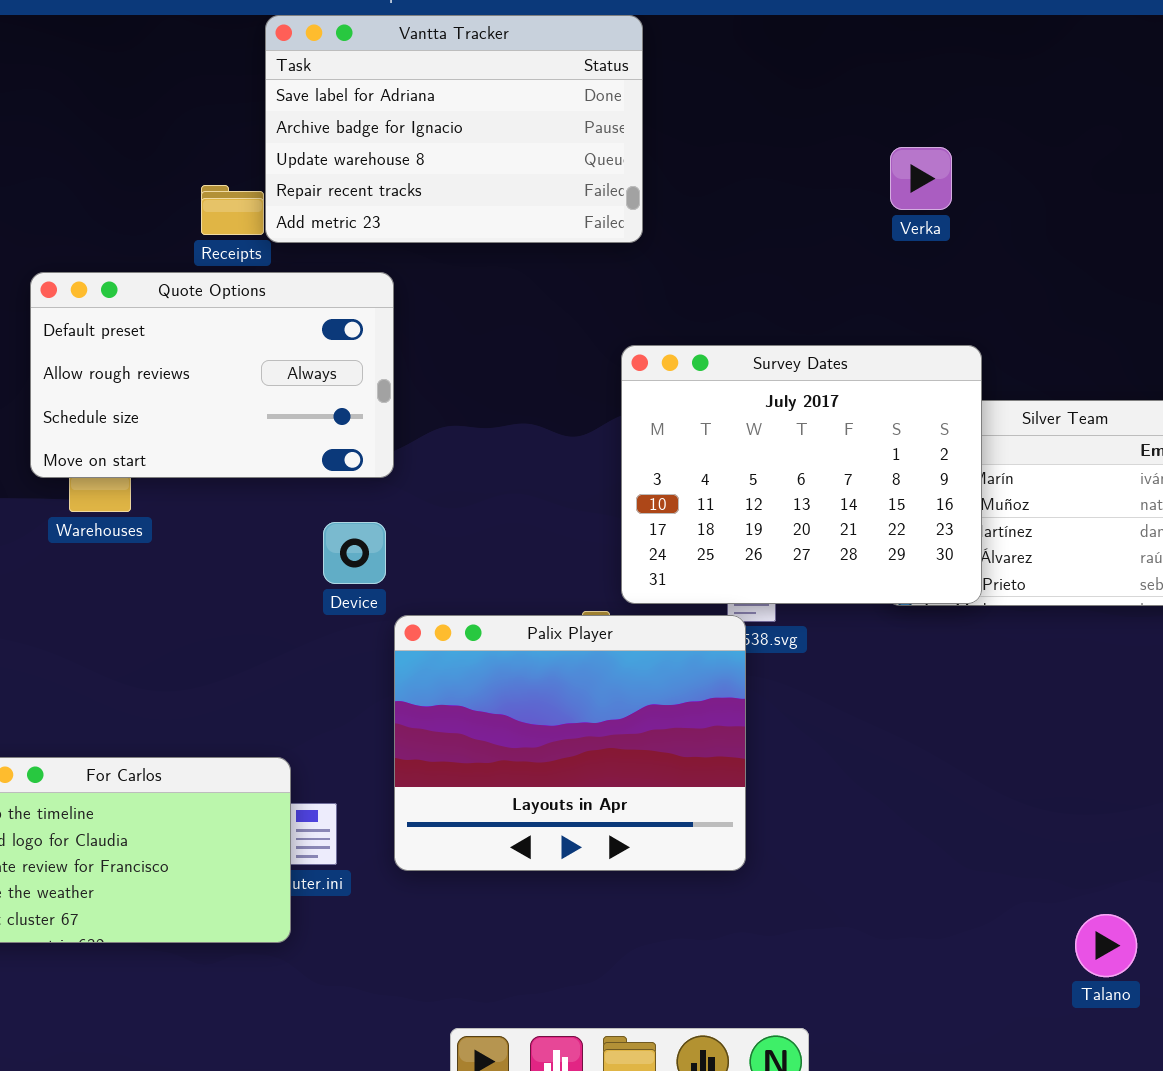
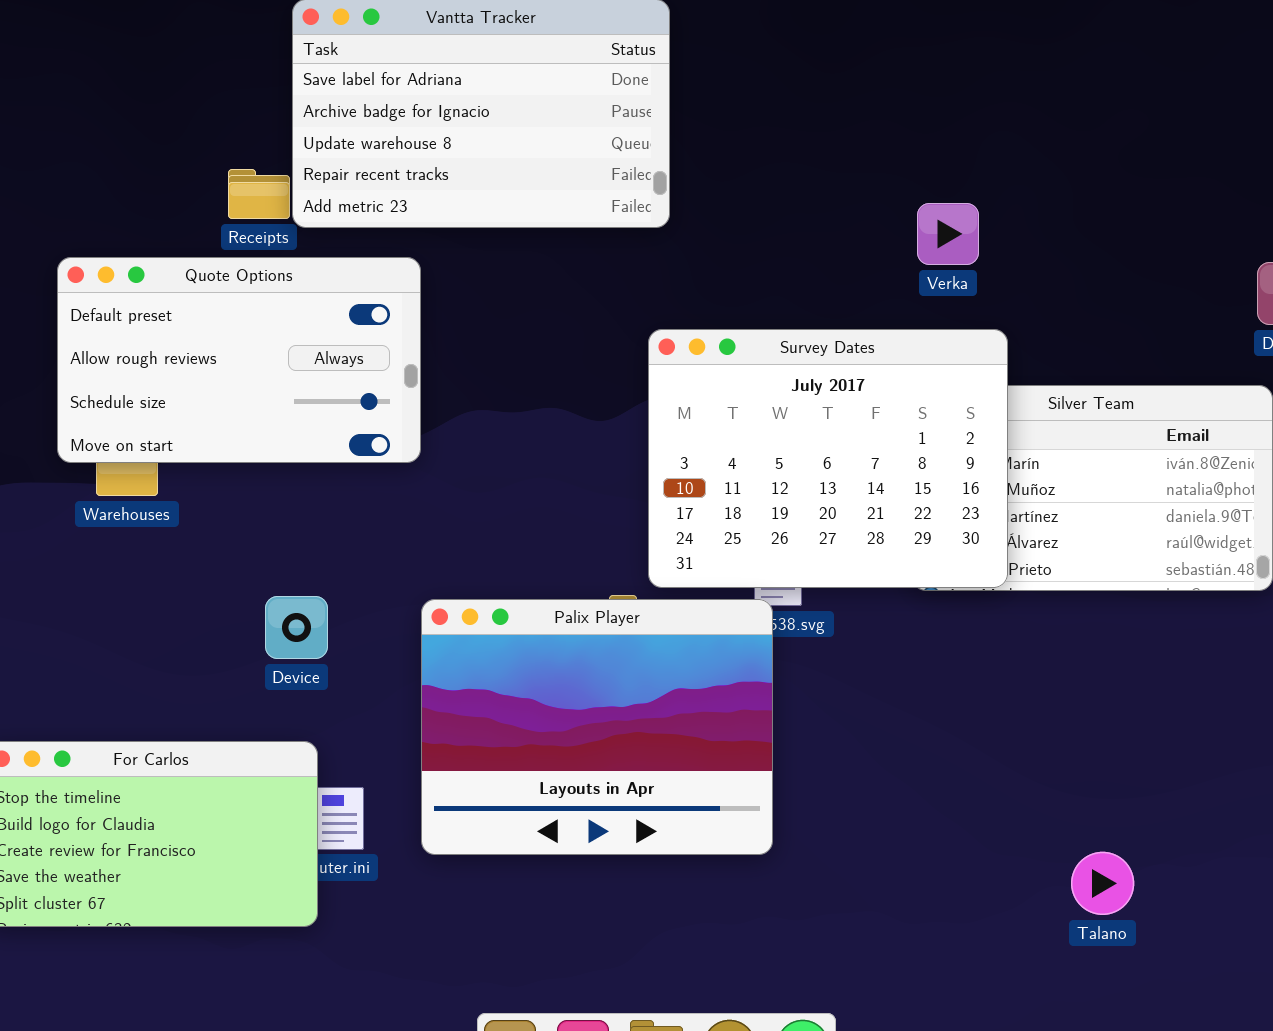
Verka: [890,147,952,210] -> [917,203,979,265], moved
Device: [323,522,386,584] -> [265,596,328,659], moved
Talano: [1075,914,1137,977] -> [1071,852,1134,915], moved

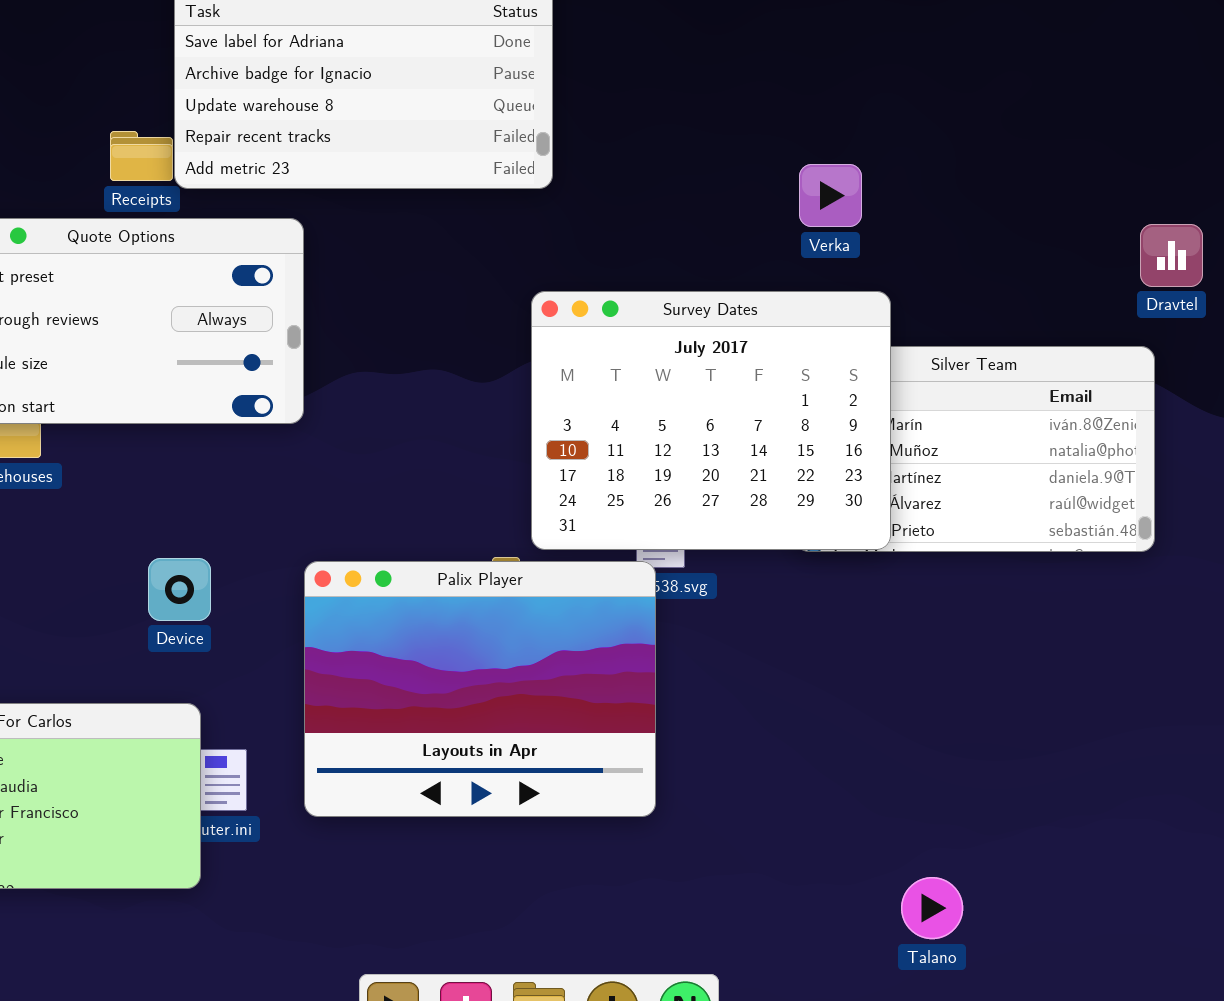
Talano: [1071,852,1134,915] -> [901,877,963,939], moved

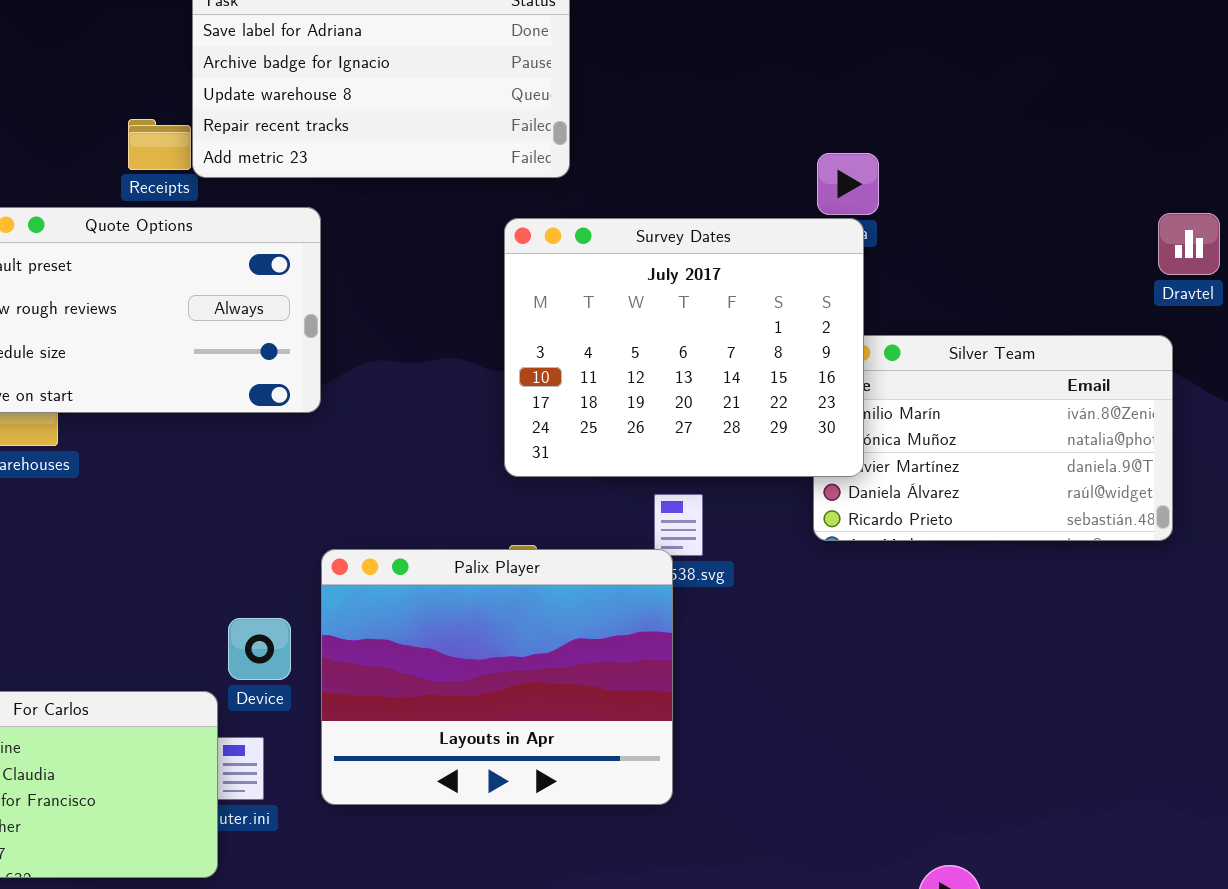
Survey Dates: [531,291,891,550] -> [504,218,864,477], moved
Device: [148,558,211,621] -> [228,618,291,680], moved

